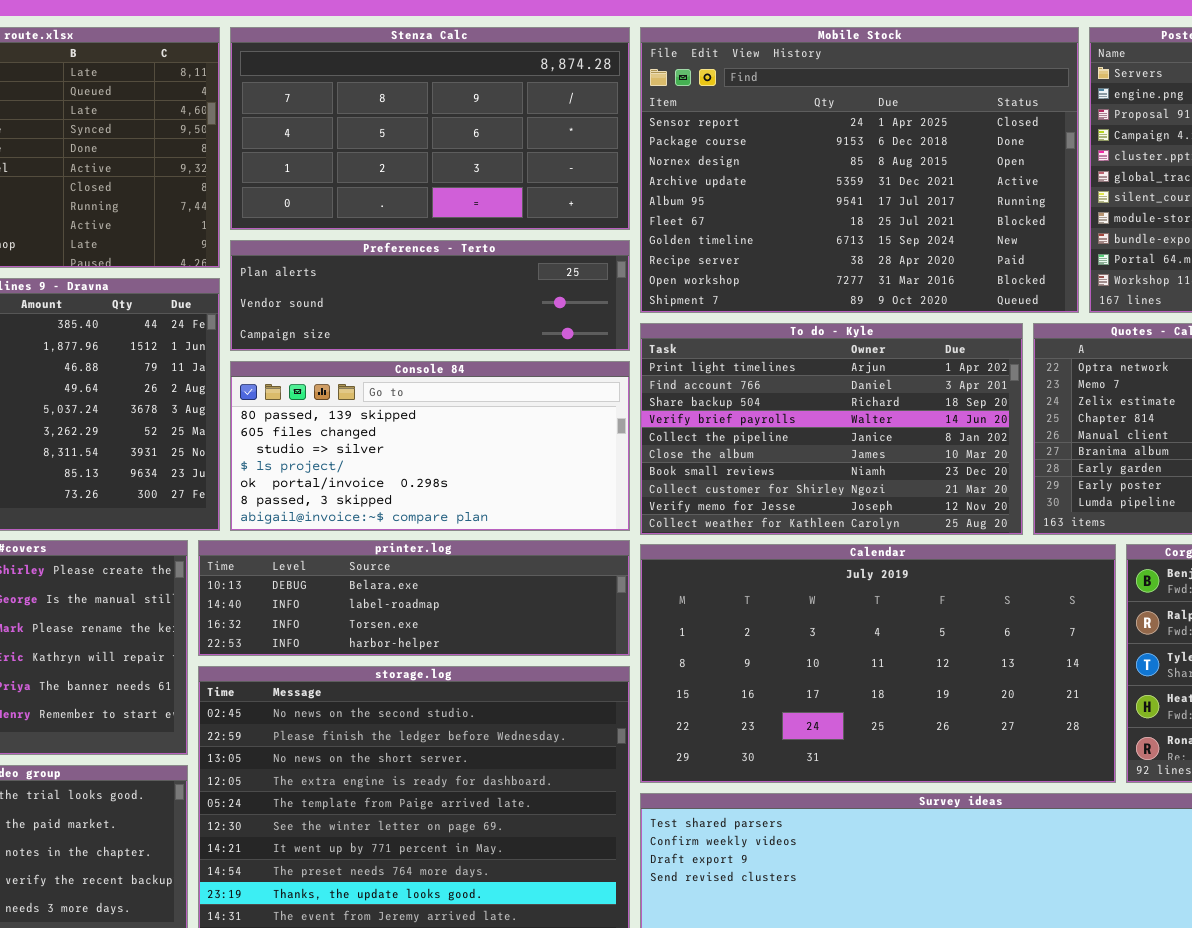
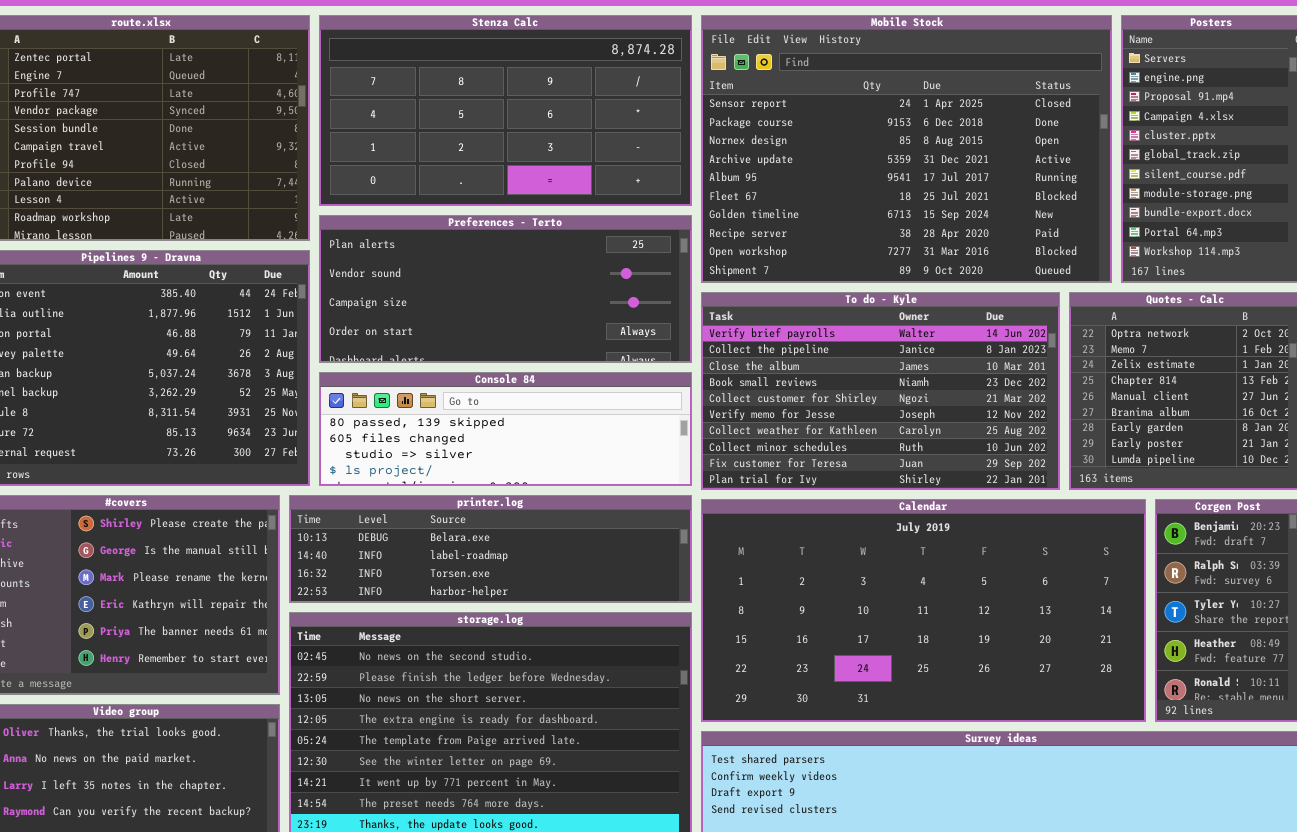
Preferences - Terto: [230,240,630,351] -> [319,215,692,363], resized
To do - Kyle: [640,323,1023,535] -> [701,292,1060,490], scrolled down 3 rows
Console 84: [230,361,630,531] -> [319,372,692,486], resized

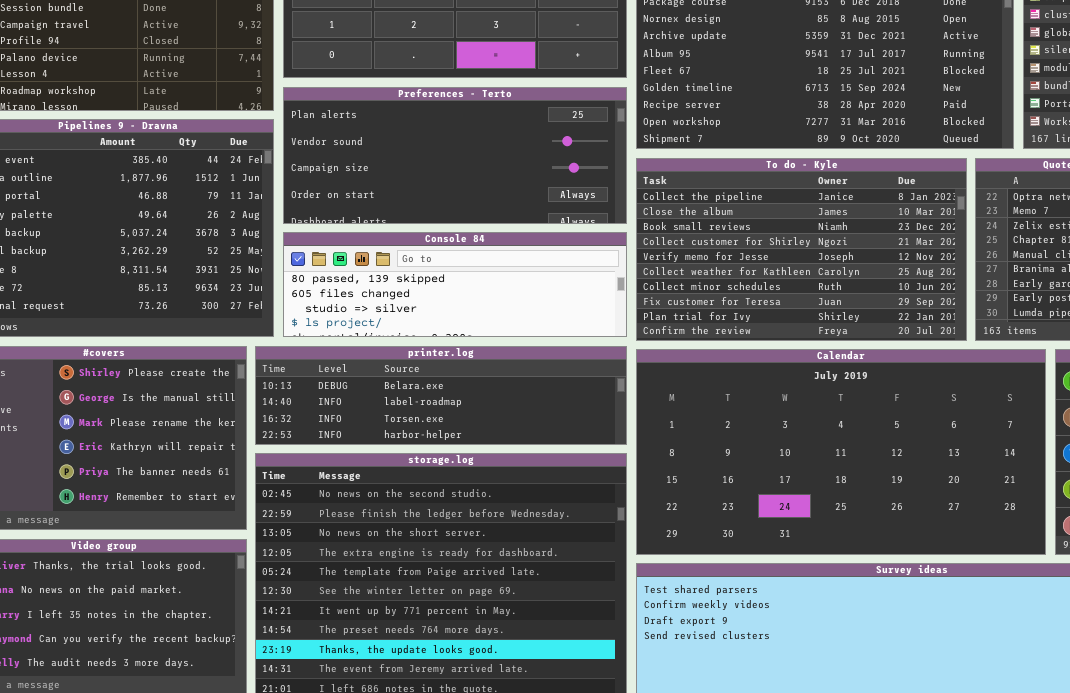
To do - Kyle: [701,292,1060,490] -> [636,158,967,341], scrolled down 1 row

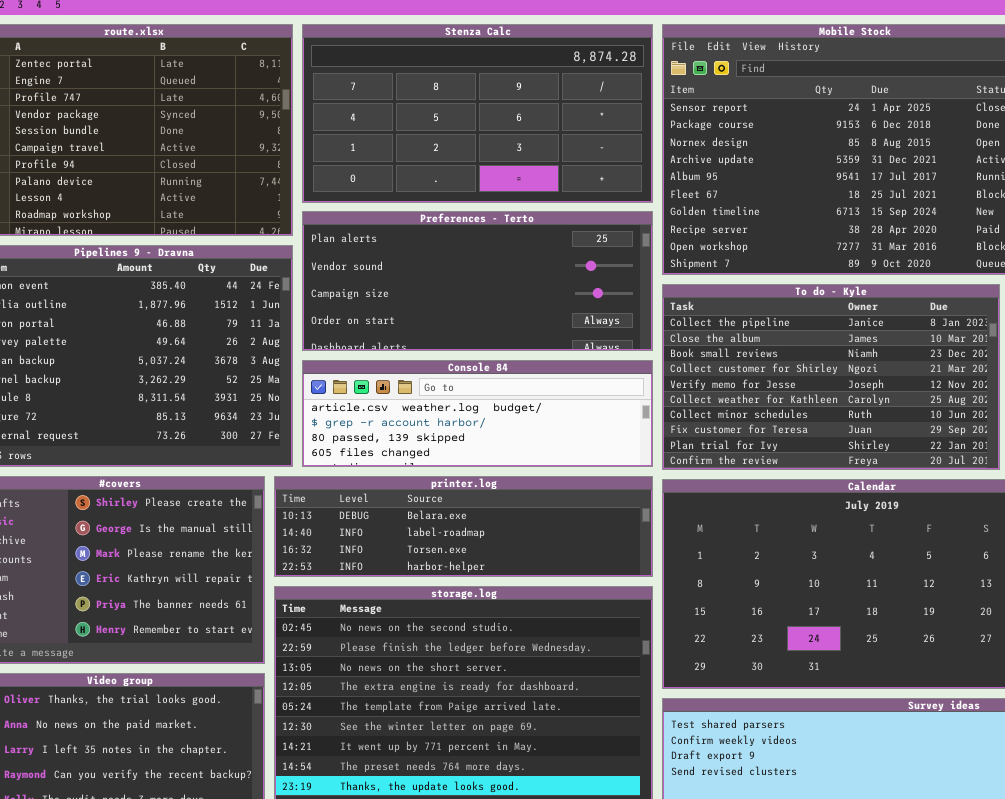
Console 84: [283,232,627,337] -> [302,360,653,467], scrolled up 2 rows

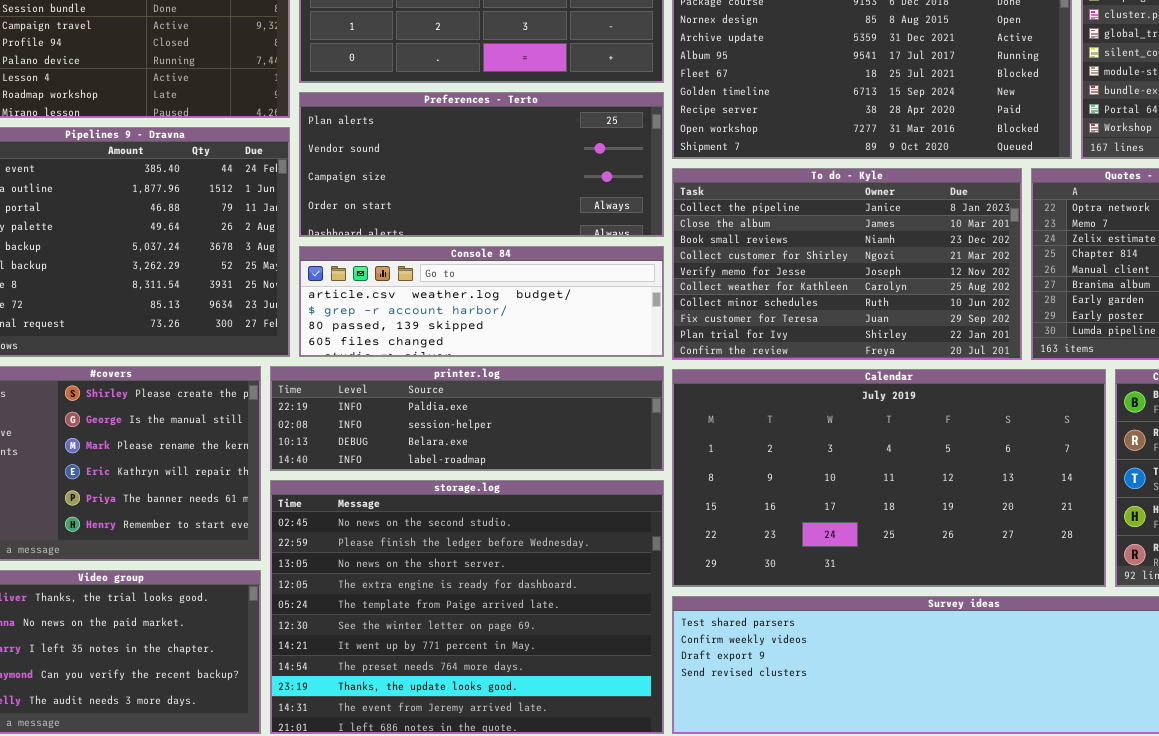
printer.log: [274,476,653,577] -> [270,366,664,471], scrolled up 2 rows

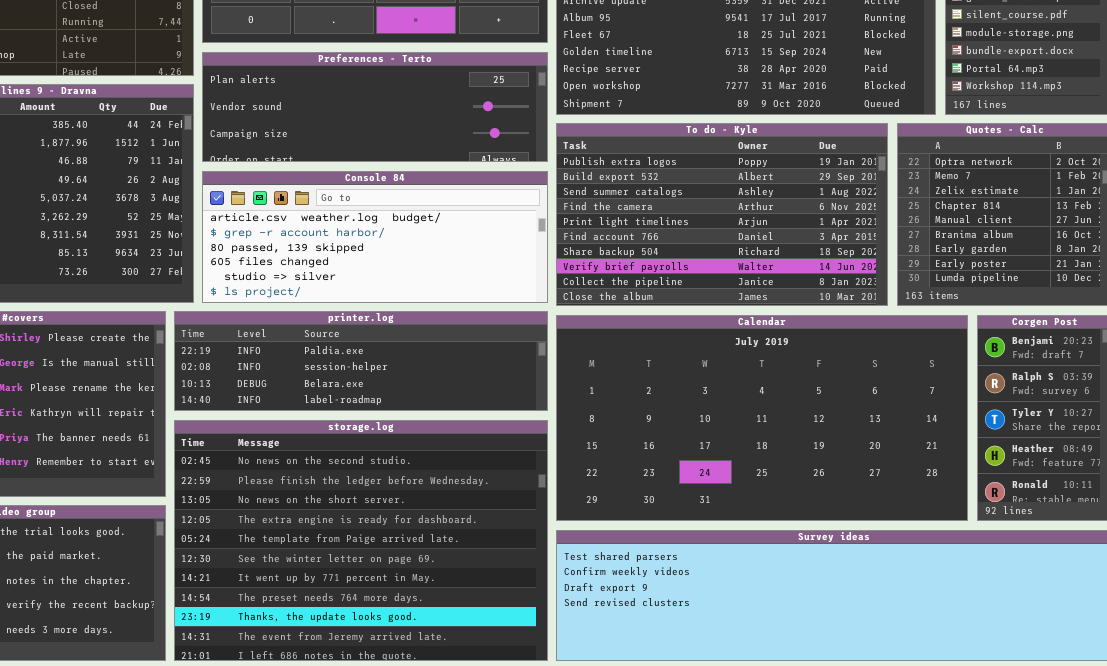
Preferences - Terto: [299,92,664,237] -> [202,52,548,162], resized
To do - Kyle: [672,168,1022,360] -> [556,123,888,306], scrolled up 8 rows
Console 84: [299,246,664,357] -> [202,171,548,303], resized

